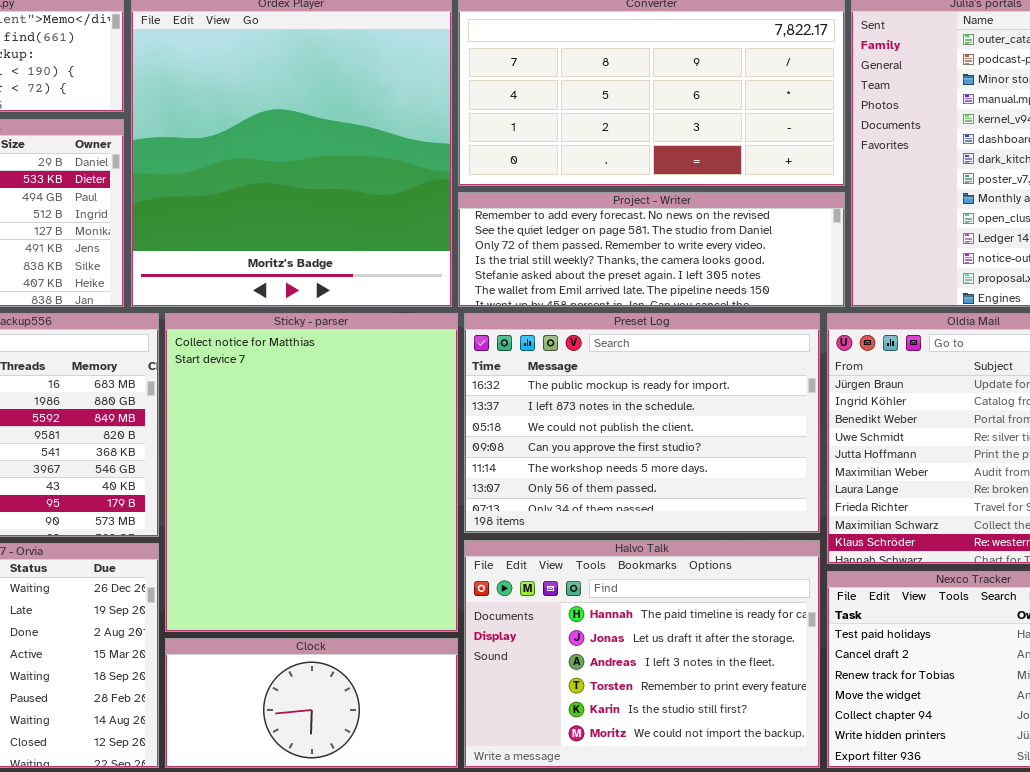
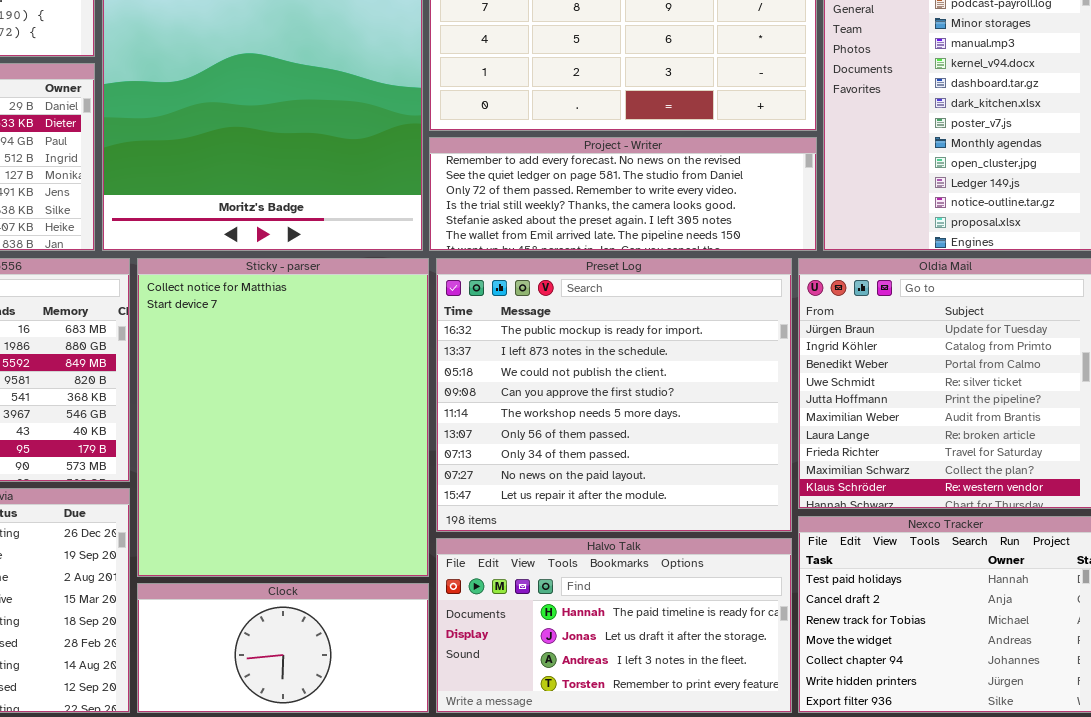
Preset Log: [464,313,820,533] -> [436,258,792,532], resized
Halvo Talk: [464,540,820,768] -> [436,538,792,713], resized

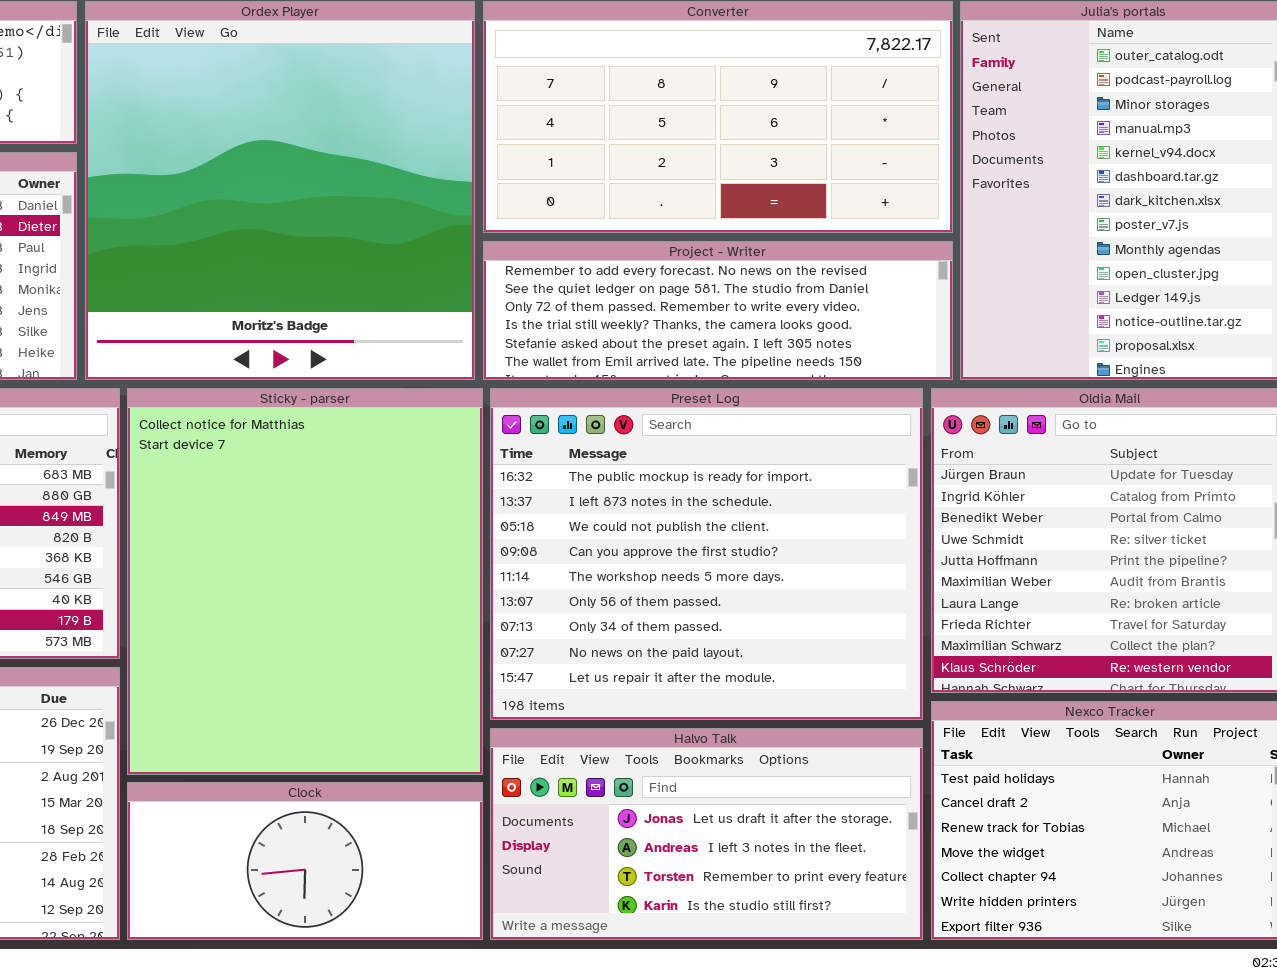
Halvo Talk: [436,538,792,713] -> [490,728,923,940], scrolled down 1 row

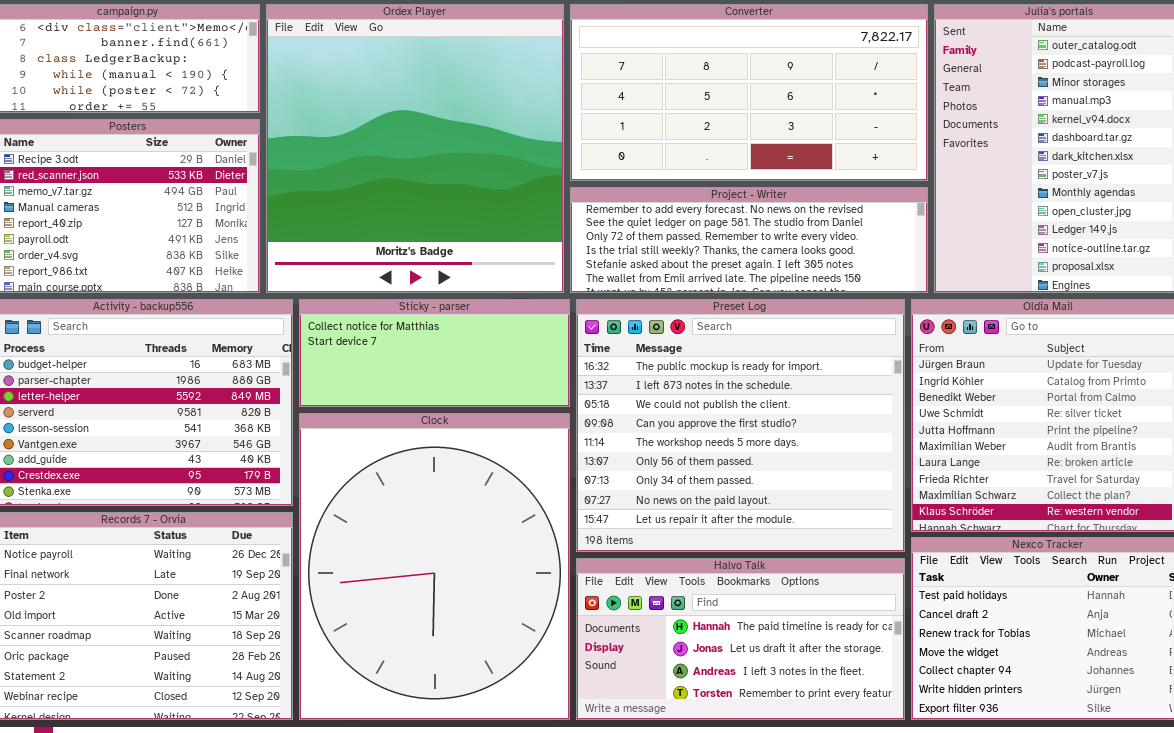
Sticky - parser: [127,388,483,775] -> [299,299,570,407], resized
Halvo Talk: [490,728,923,940] -> [576,558,905,720], scrolled up 1 row
Clock: [127,782,483,940] -> [299,413,570,720], resized

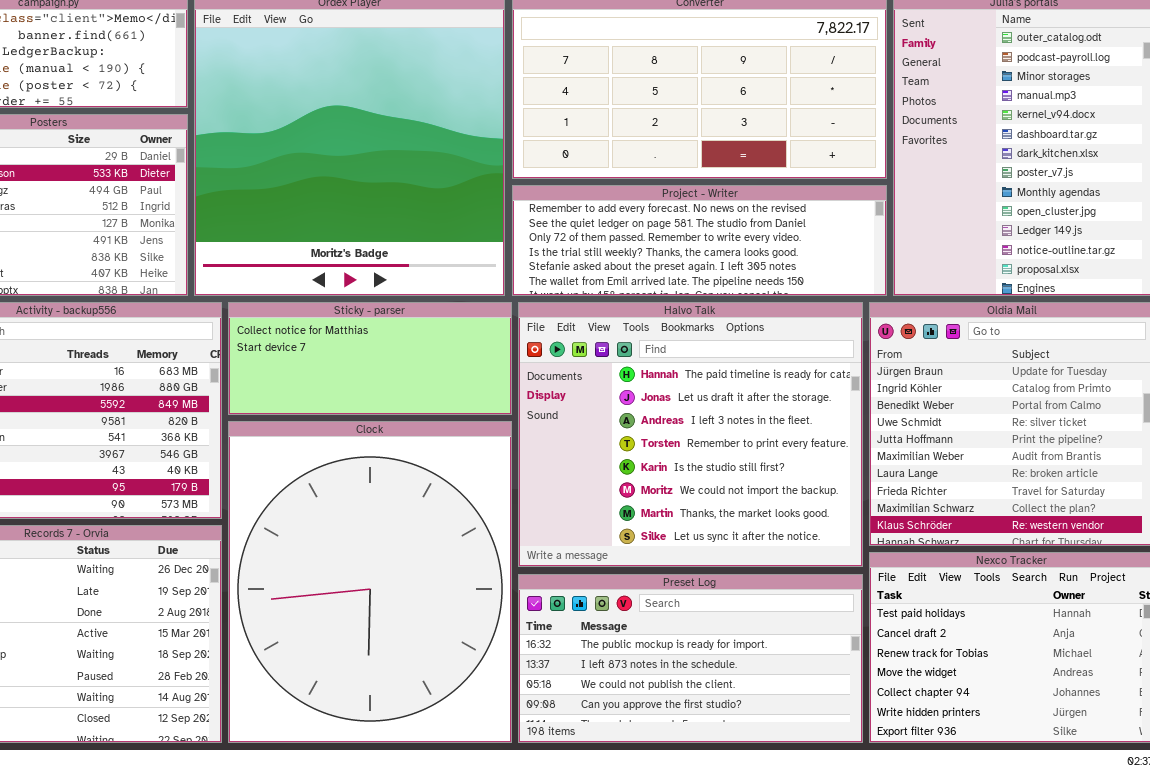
Preset Log: [576,299,905,552] -> [518,574,863,743], moved, resized
Halvo Talk: [576,558,905,720] -> [518,302,863,567], moved, resized

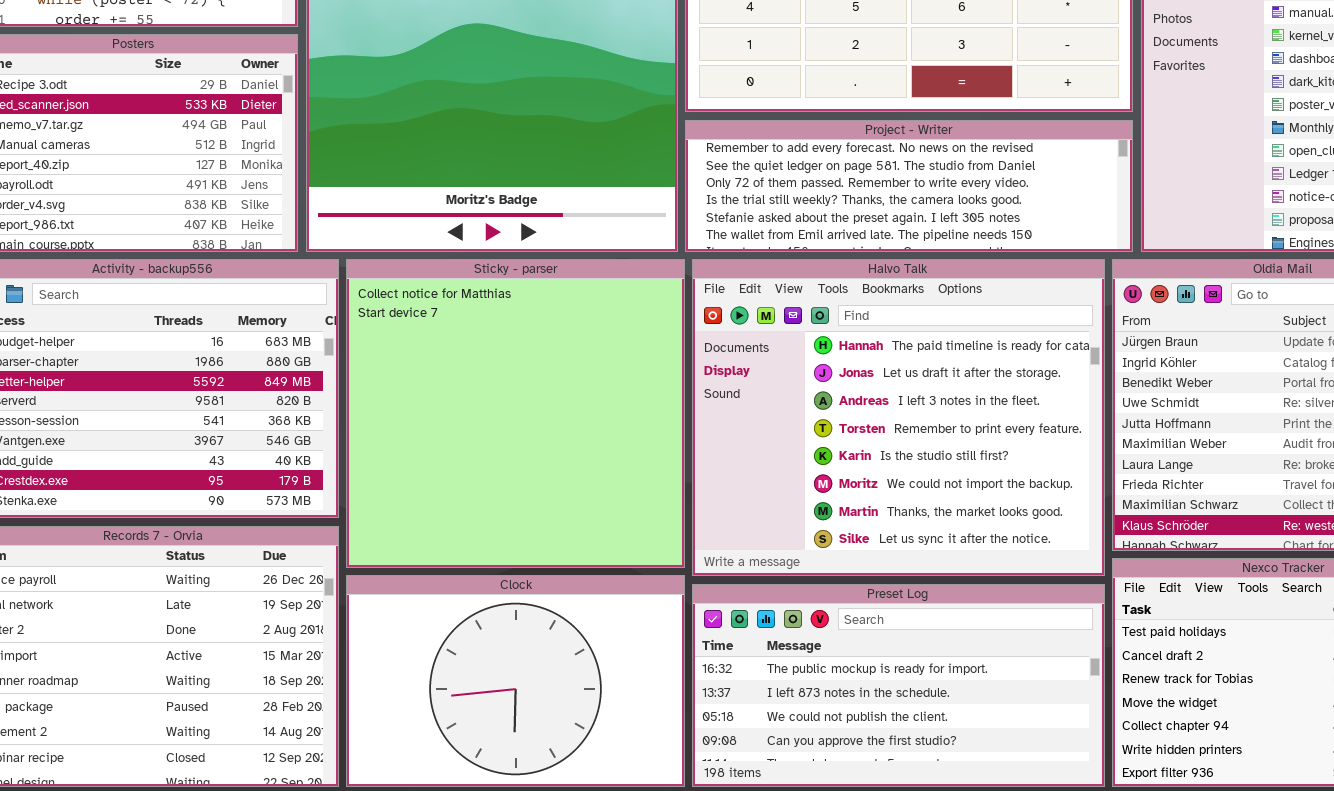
Sticky - parser: [228,302,512,415] -> [346,259,685,568], resized
Clock: [228,421,512,743] -> [346,575,685,787], resized

